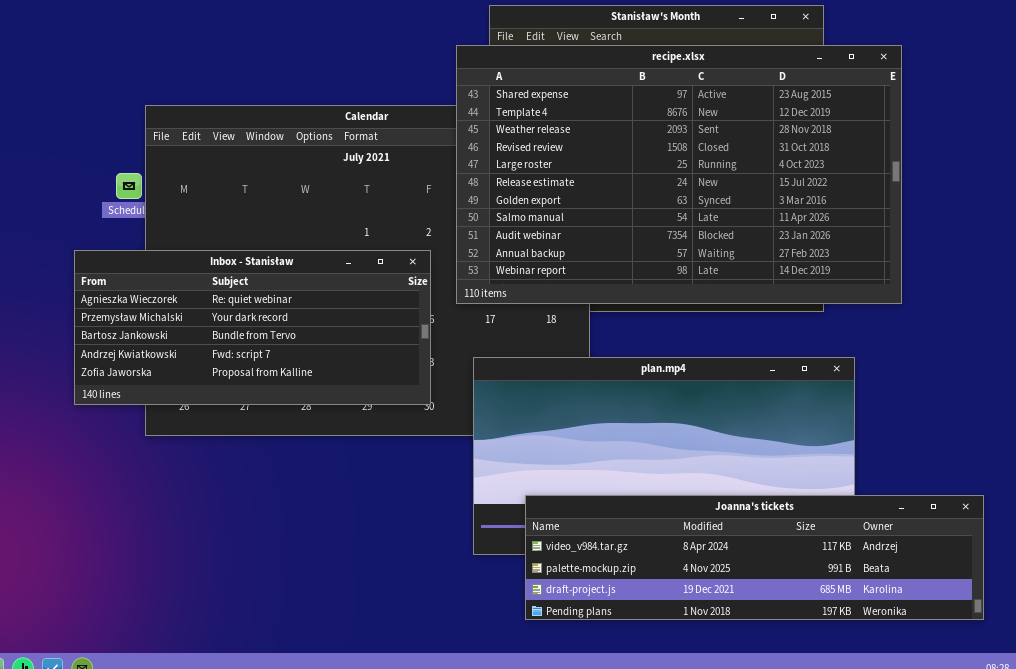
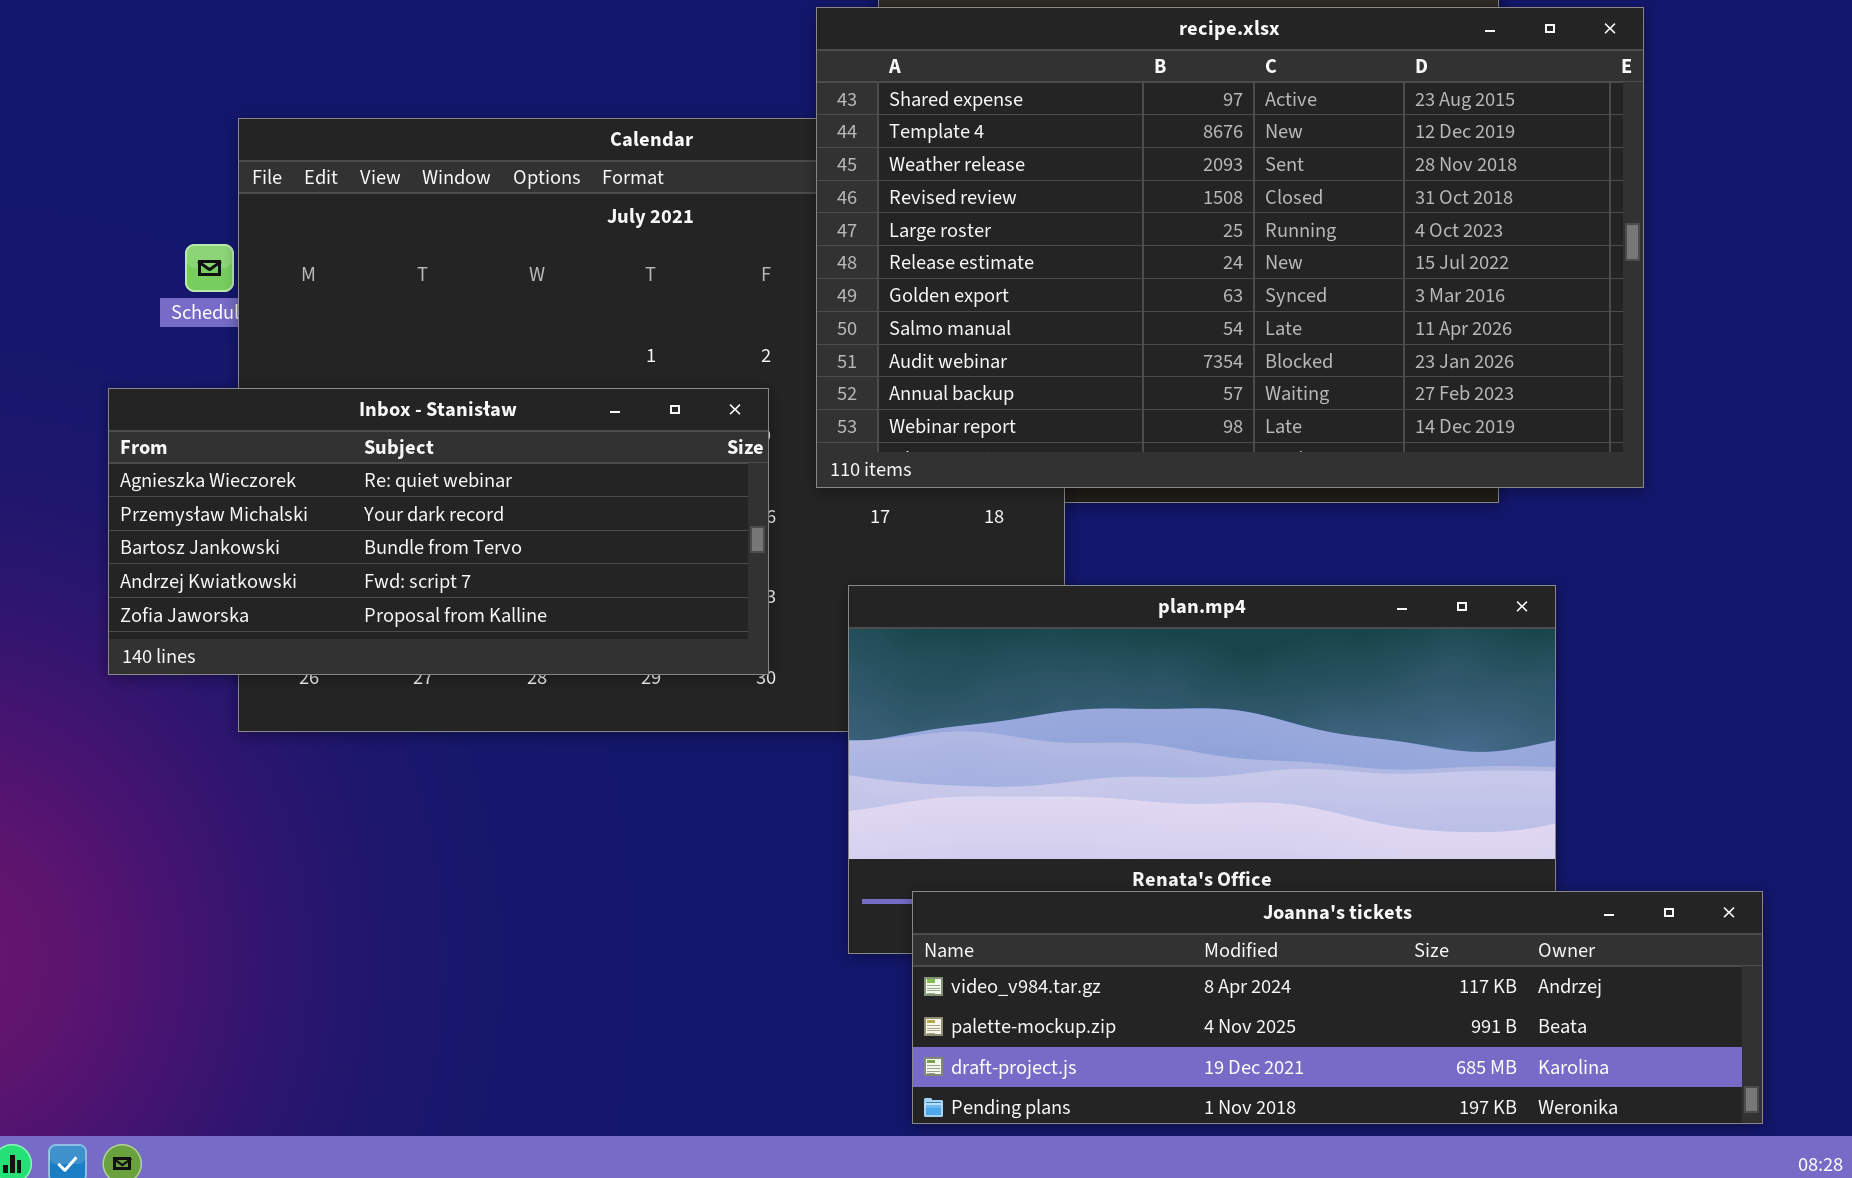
Joanna's tickets: [525,495,984,620] -> [912,891,1763,1124], moved

